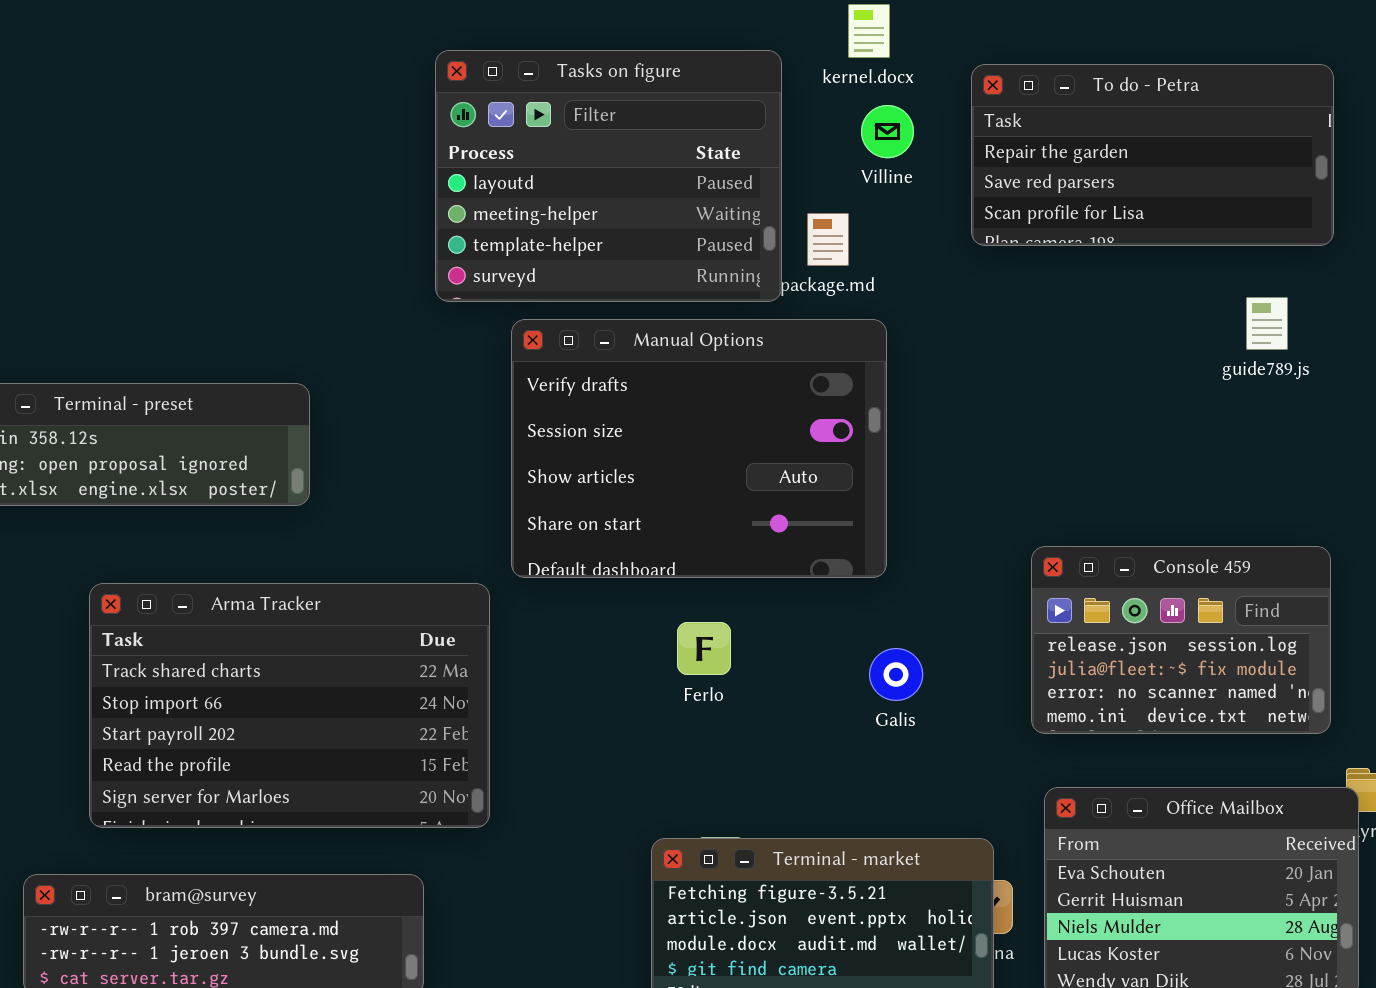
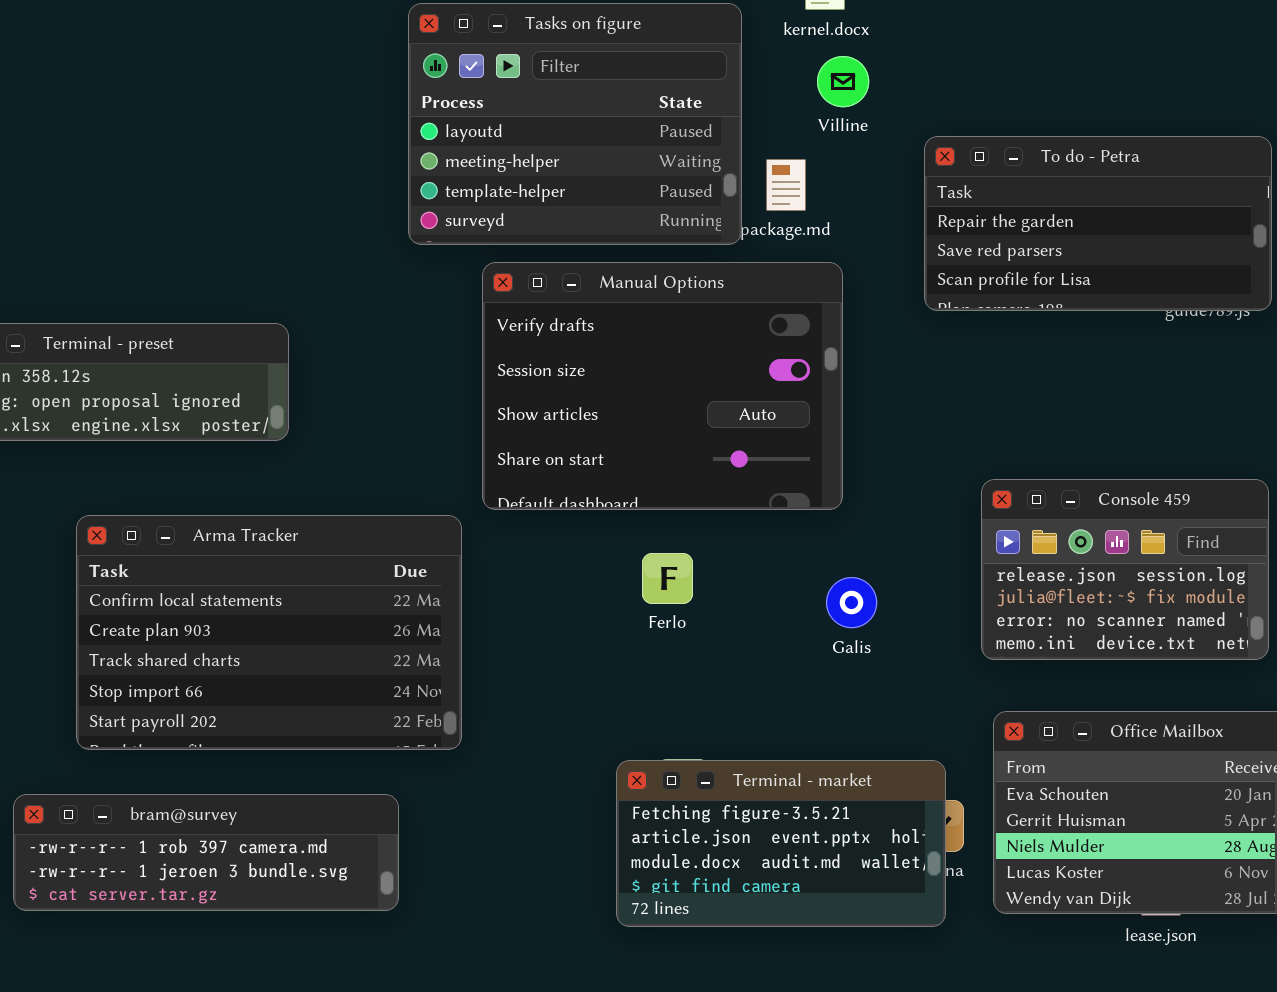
To do - Petra: [971,64,1334,246] -> [924,136,1272,311], moved
Arma Tracker: [89,583,490,828] -> [76,515,462,750], scrolled up 2 rows

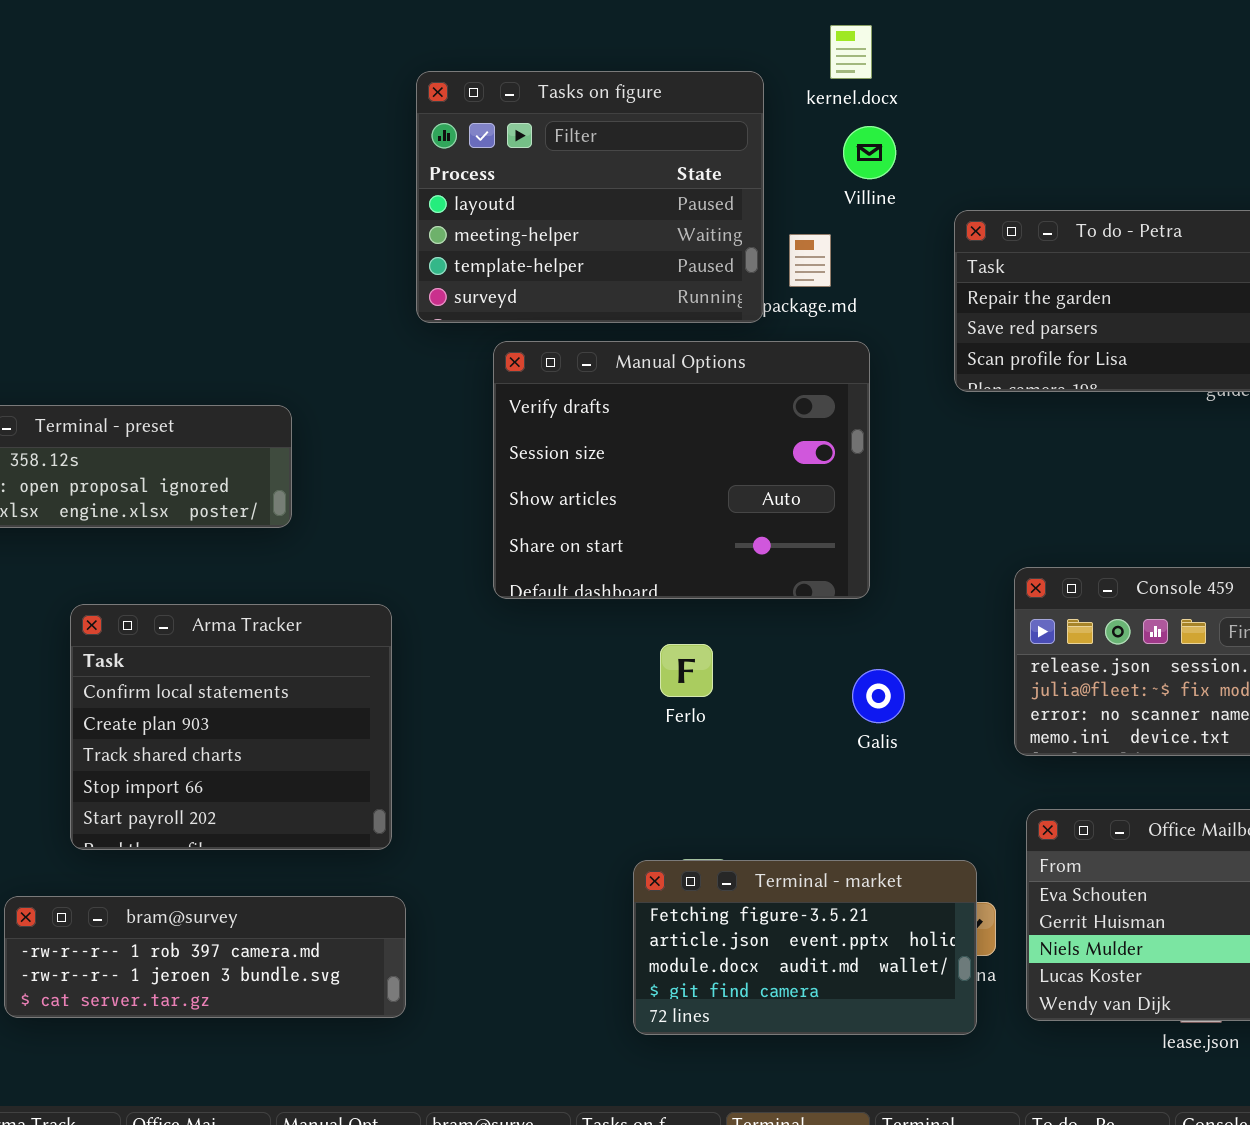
Arma Tracker: [76,515,462,750] -> [70,604,392,850], resized

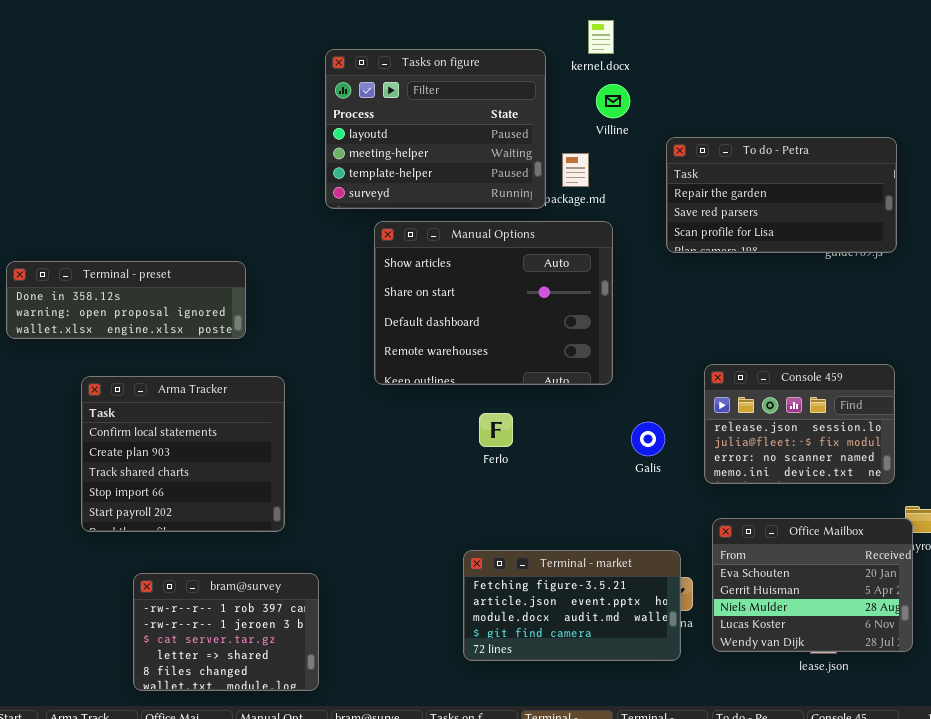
Manual Options: [493,341,870,599] -> [374,221,613,385], scrolled down 2 rows
Arma Tracker: [70,604,392,850] -> [81,376,285,532], moved
Galis: [852,669,905,723] -> [631,422,665,456], moved
bram@survey: [4,896,406,1018] -> [133,573,319,691], resized

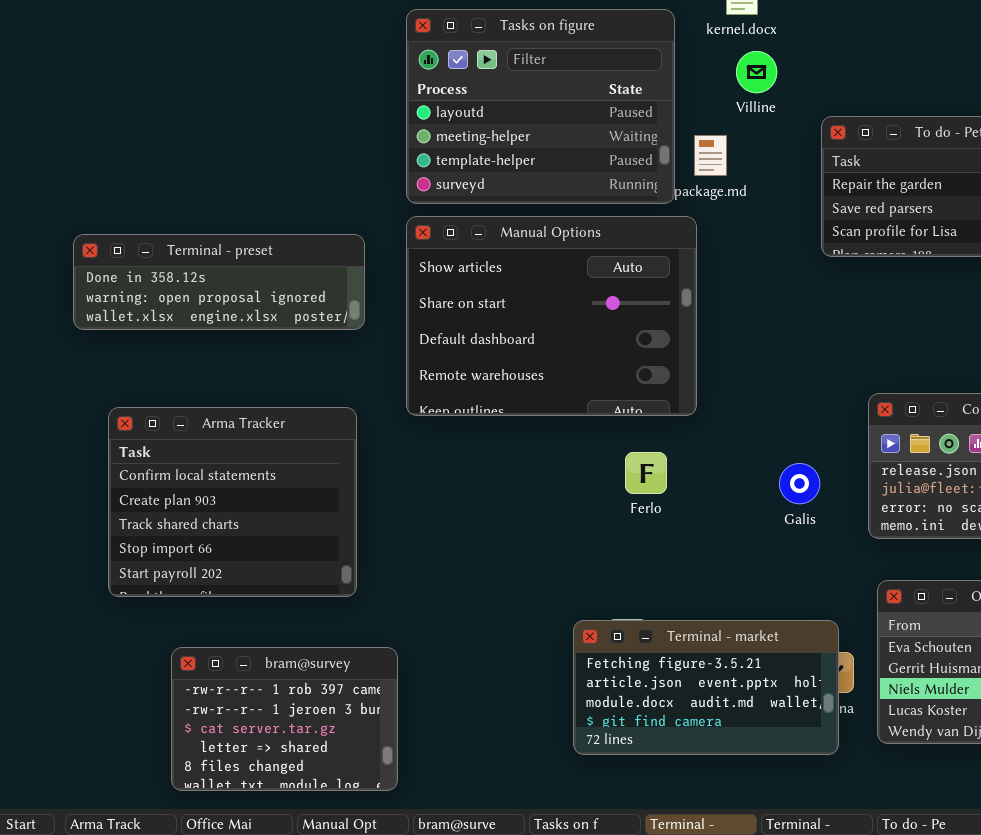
Manual Options: [374,221,613,385] -> [406,216,697,416], moved
Terminal - preset: [6,261,246,339] -> [73,234,365,330], moved
Ferlo: [479,413,513,447] -> [625,452,667,494], moved

